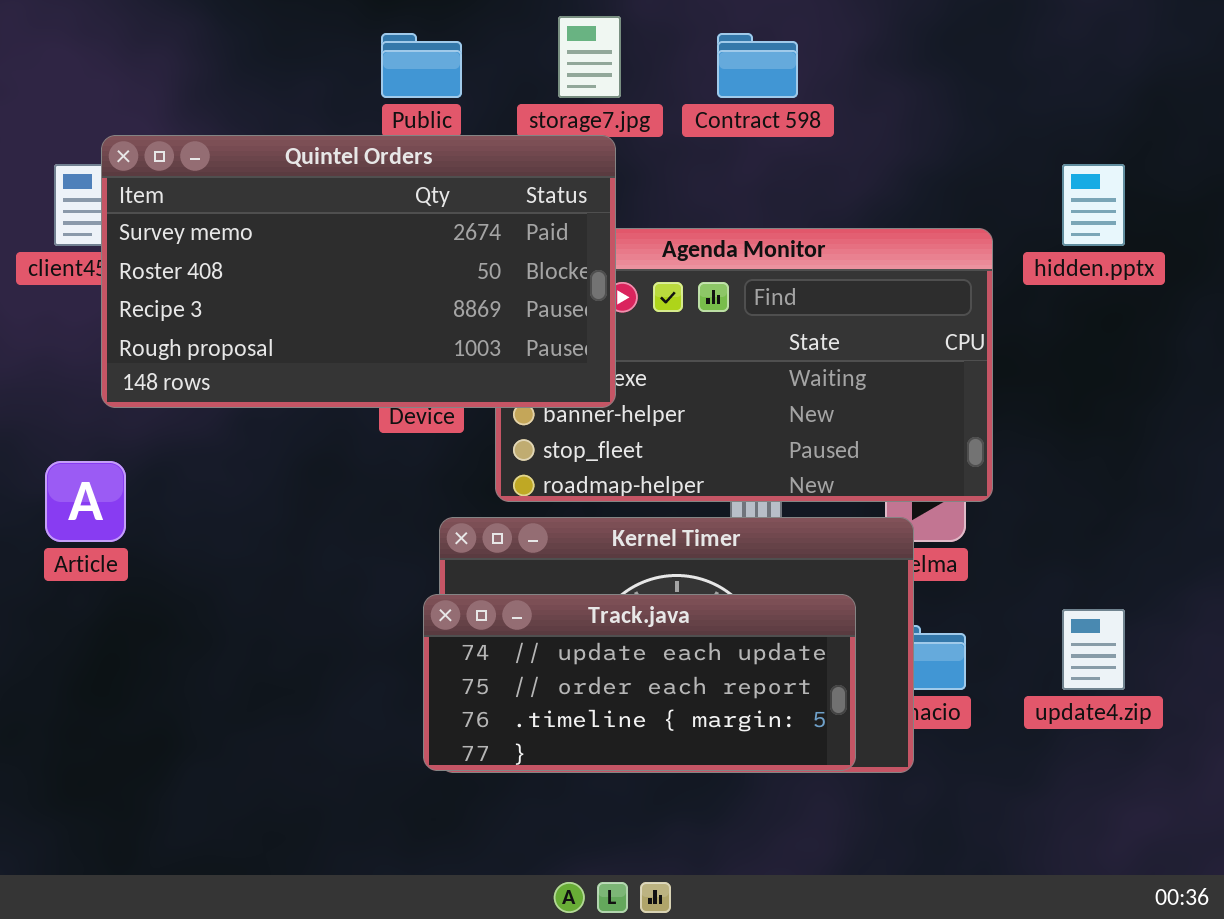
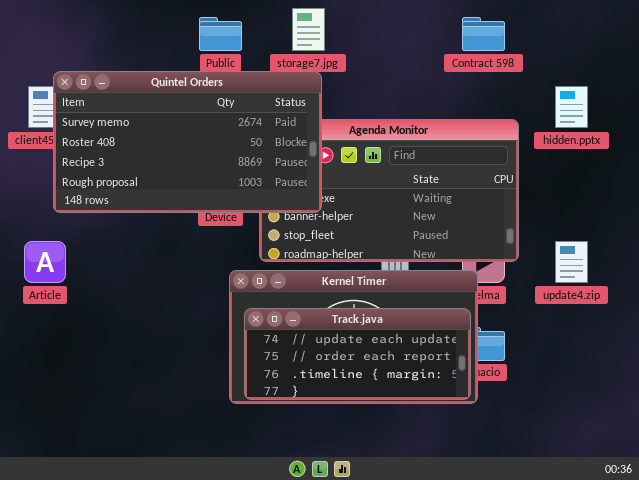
Contract 598: [717,33,798,98] -> [462,17,505,51], moved
Track.java: [423,594,856,771] -> [244,308,471,400], moved
update4.zip: [1062,609,1125,690] -> [555,241,588,283], moved

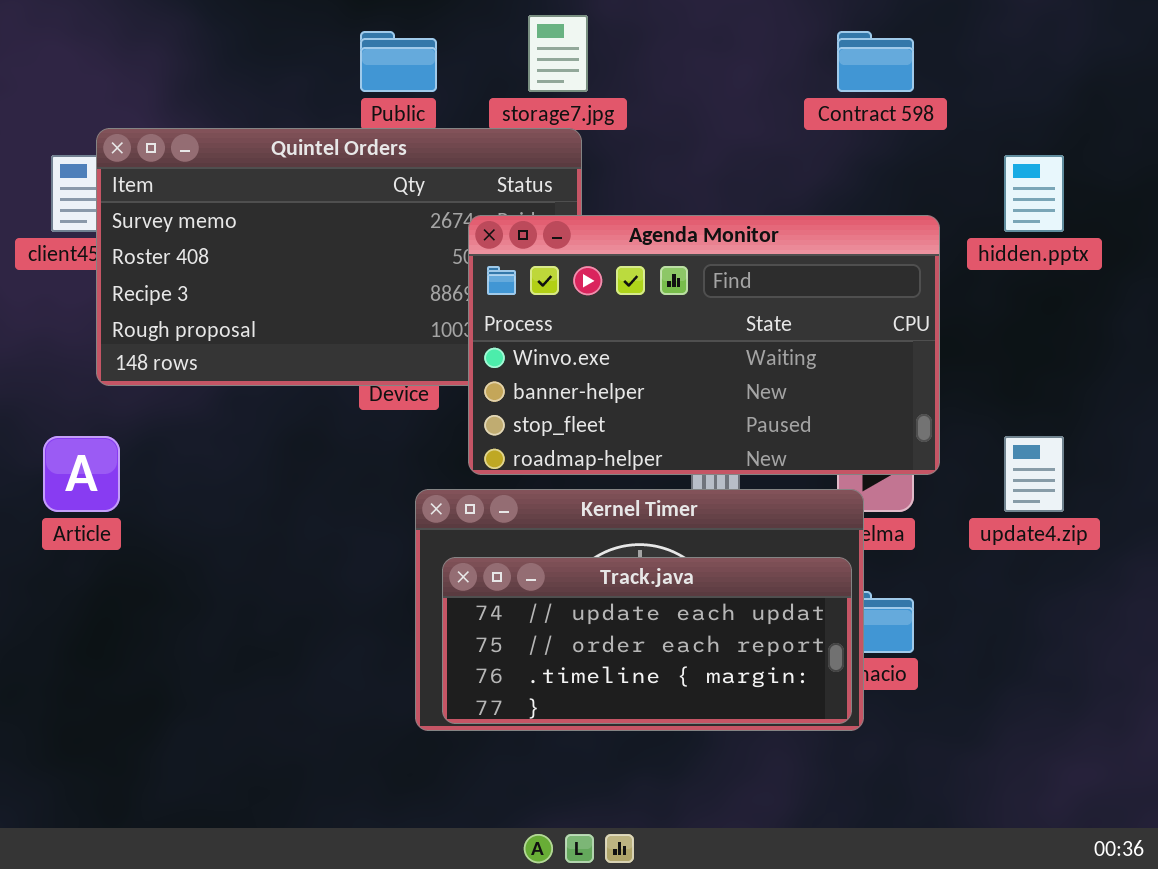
Agenda Monitor: [259,119,519,262] -> [468,215,940,475], raised

